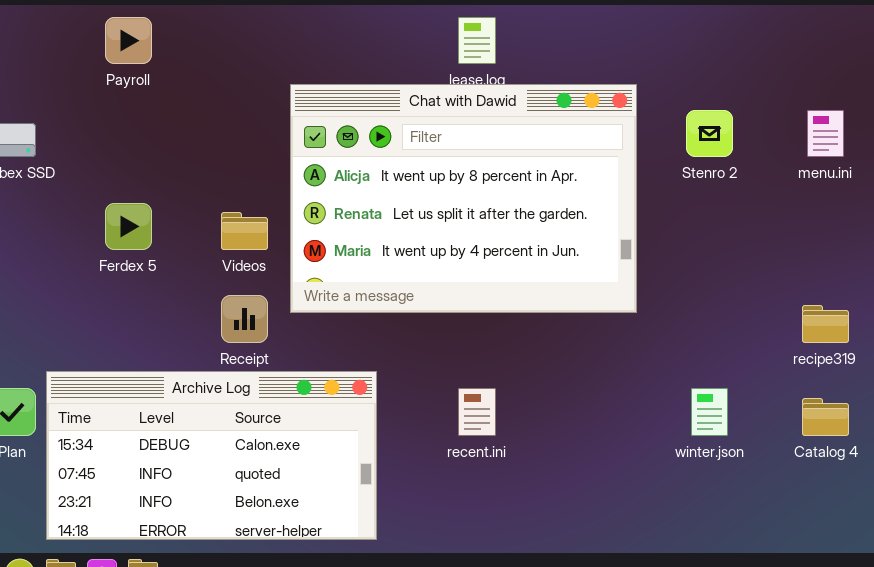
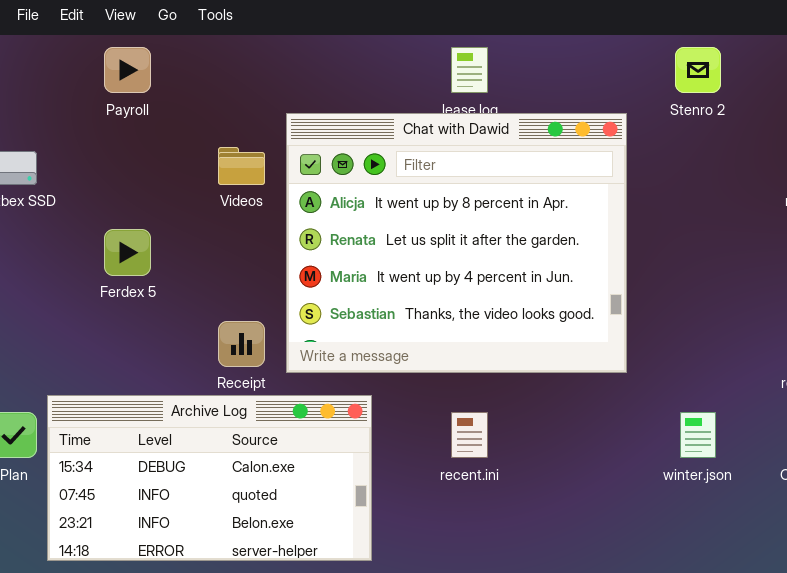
Chat with Dawid: [290,84,637,313] -> [286,113,627,373], resized
Stenro 2: [686,110,733,157] -> [675,47,721,93], moved
Videos: [221,212,268,250] -> [218,147,265,185], moved

